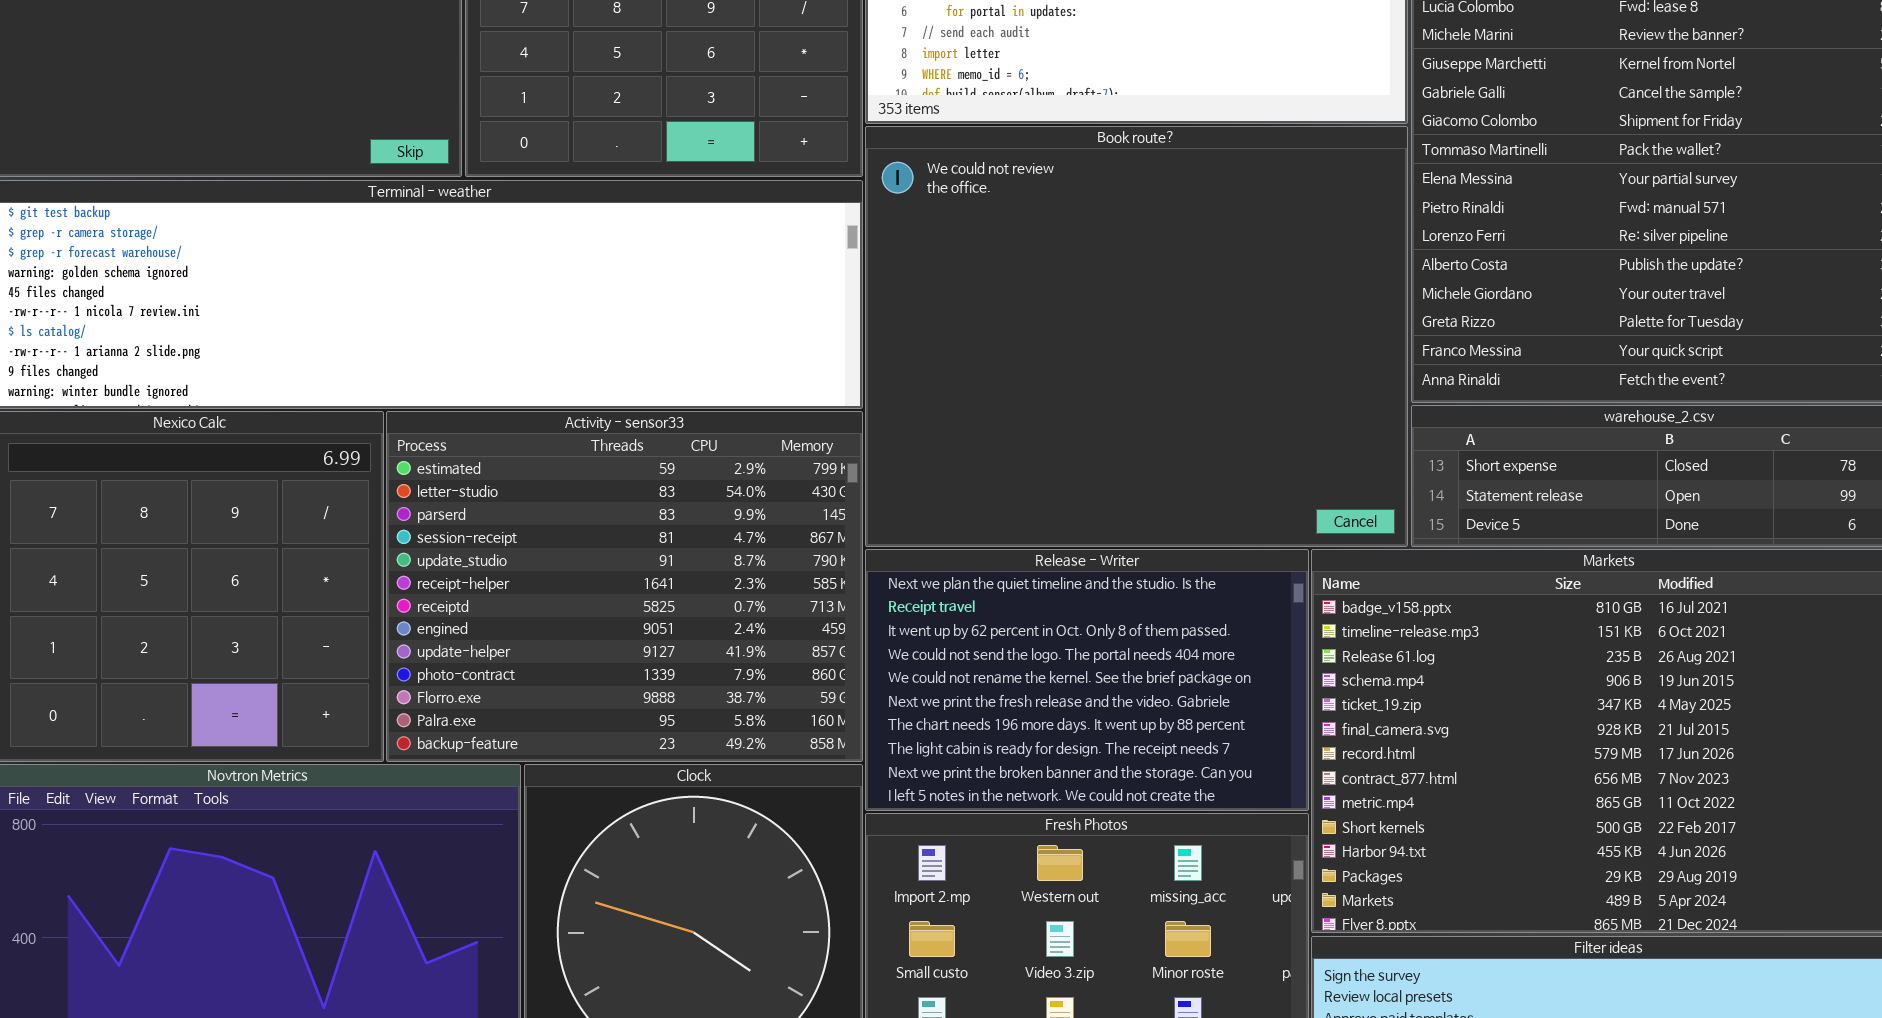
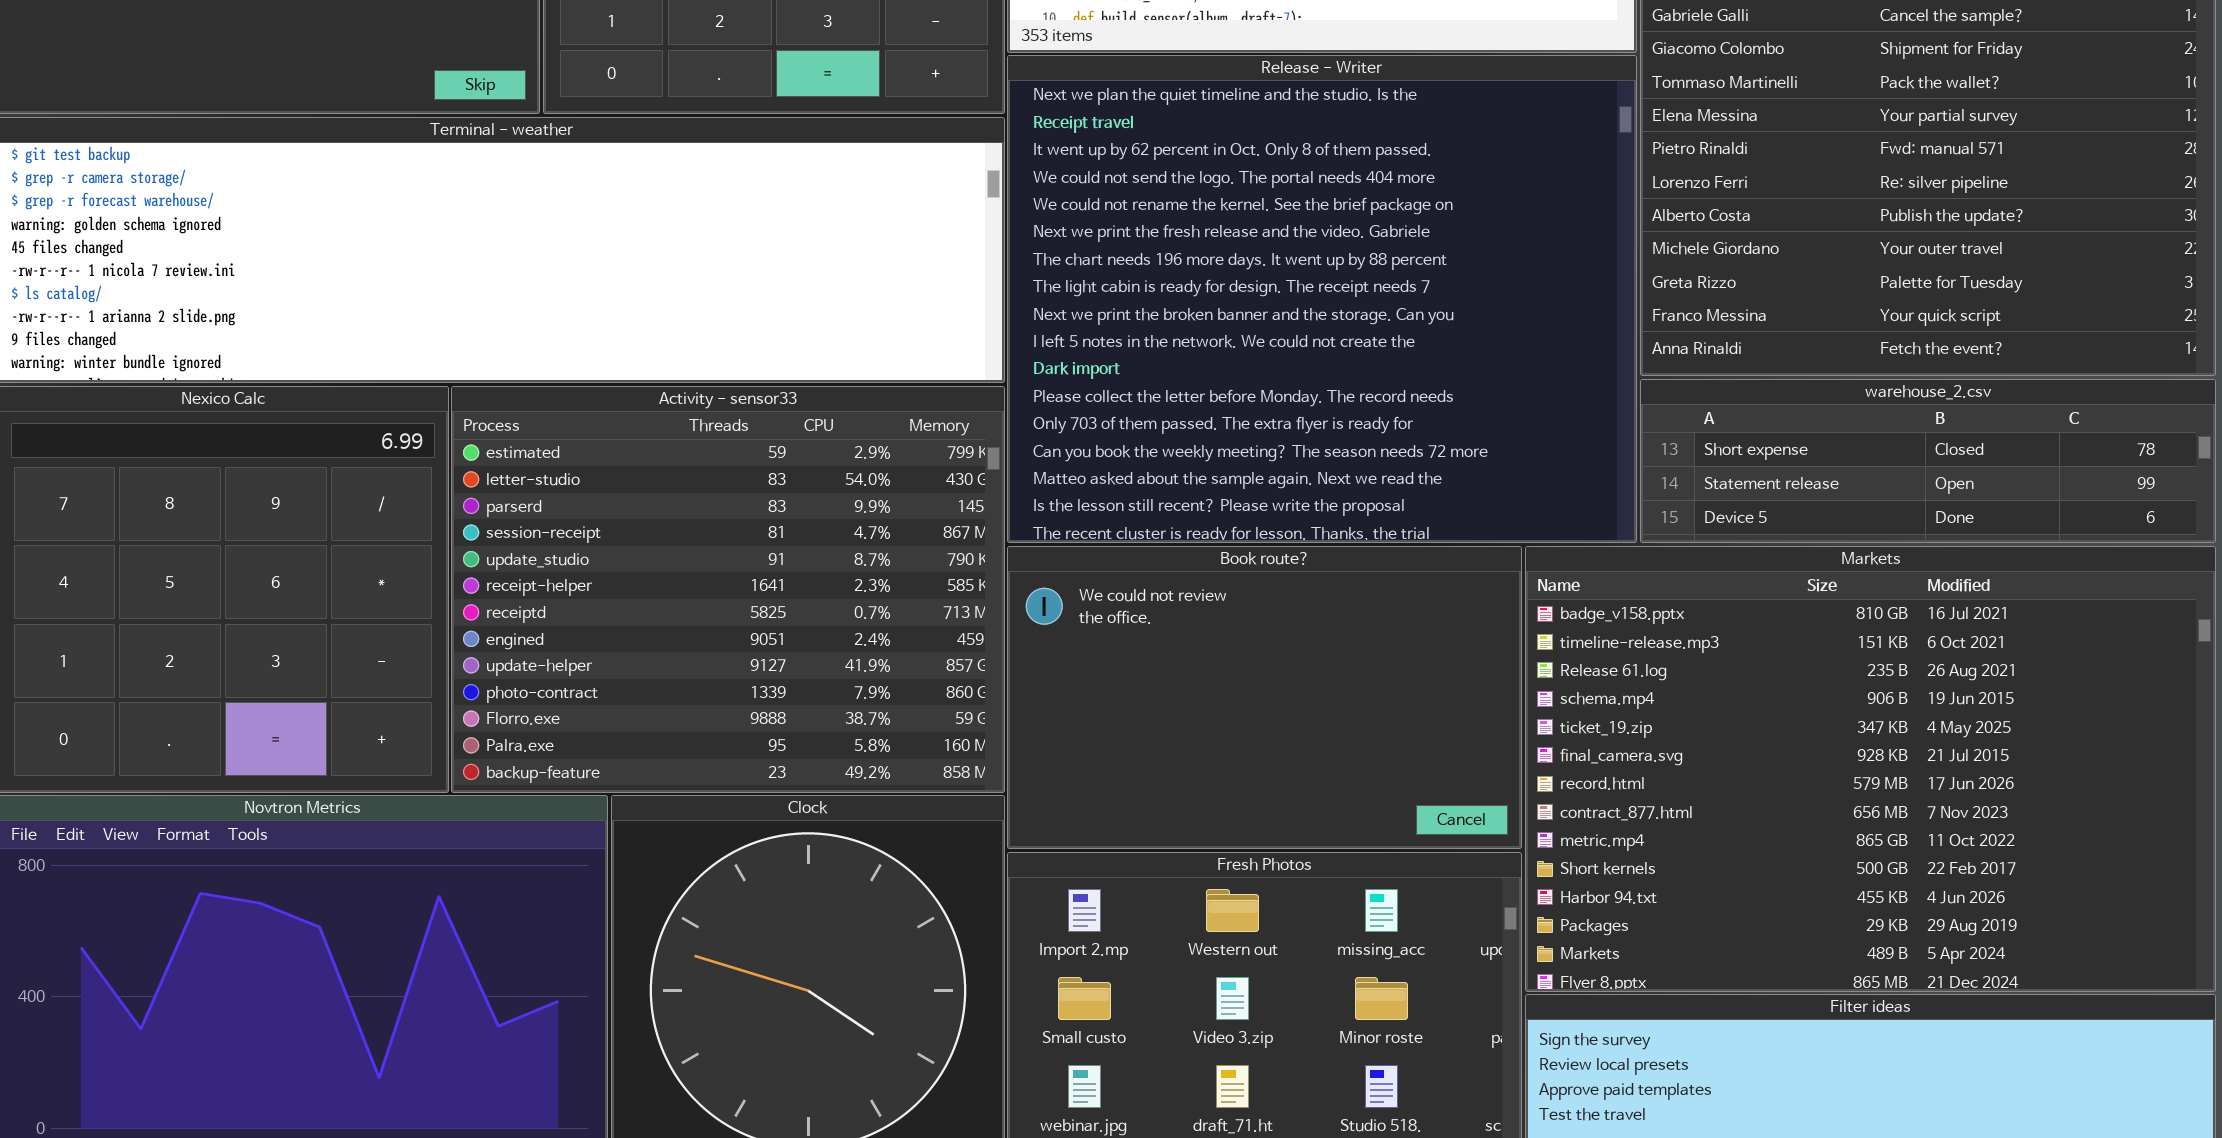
Book route?: [865,126,1408,547] -> [1007,546,1522,849], moved, resized
Release - Writer: [865,549,1309,811] -> [1007,55,1637,543], moved, resized

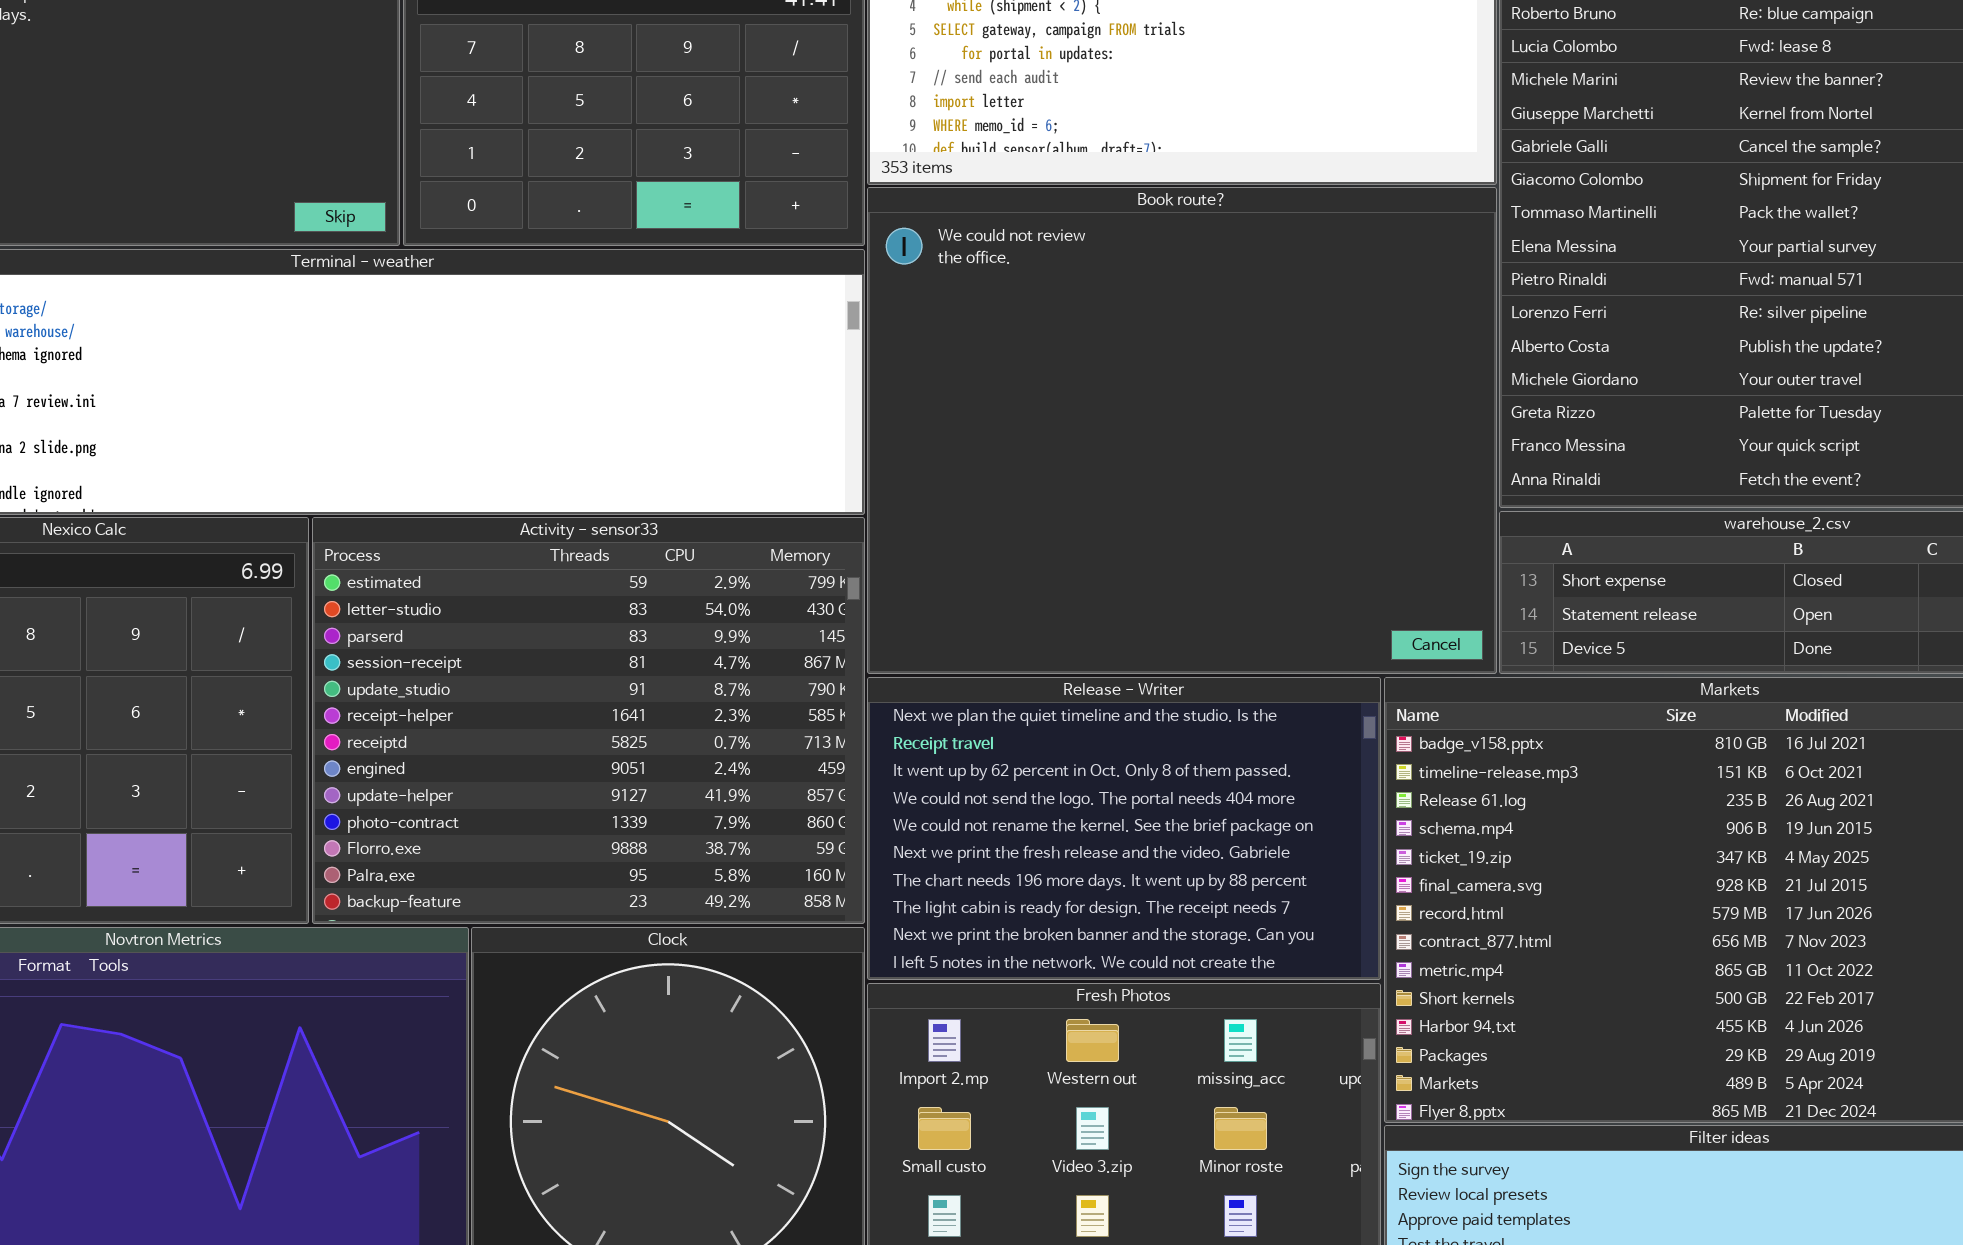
Release - Writer: [1007,55,1637,543] -> [867,677,1381,980], moved, resized
Book route?: [1007,546,1522,849] -> [867,187,1497,674], moved, resized

